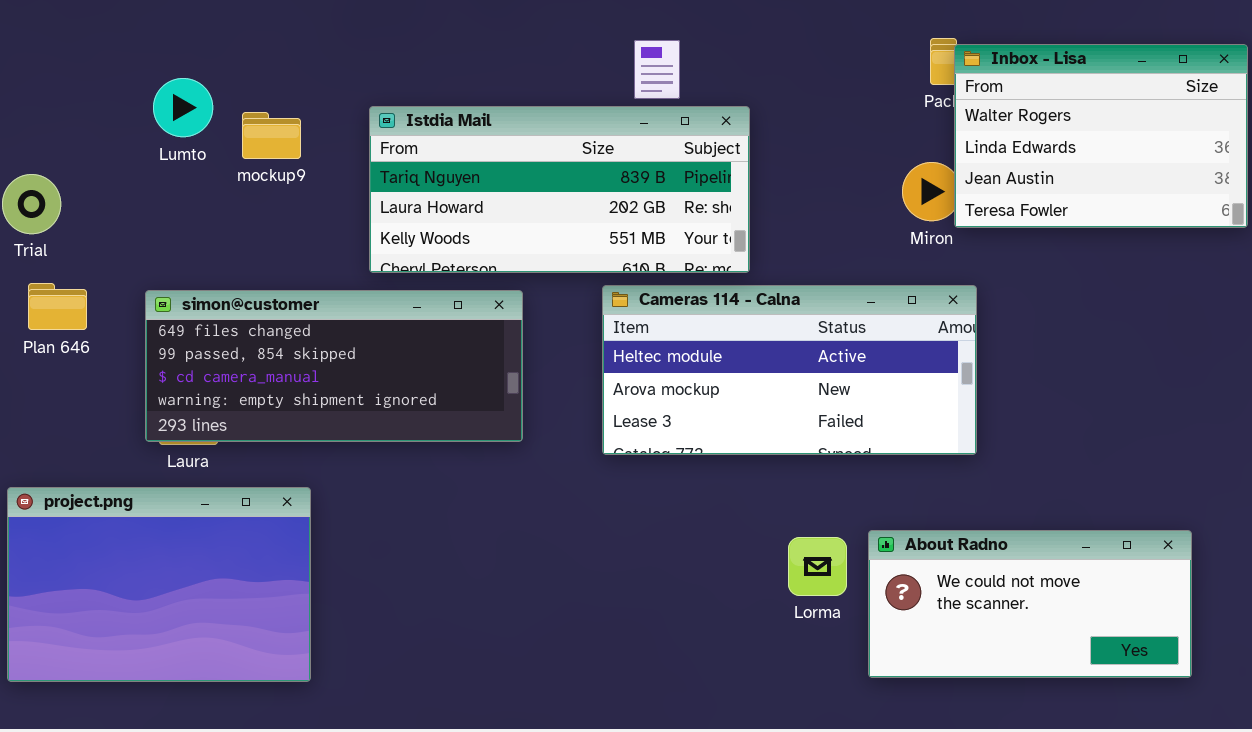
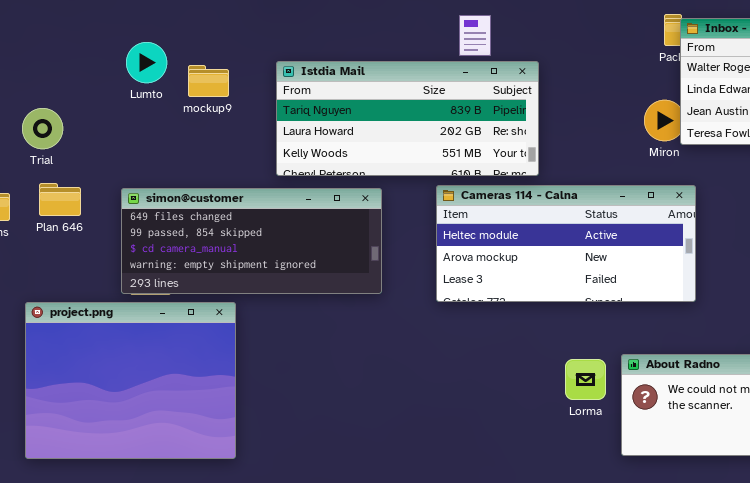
project.png: [7,487,311,682] -> [25,302,236,459], resized

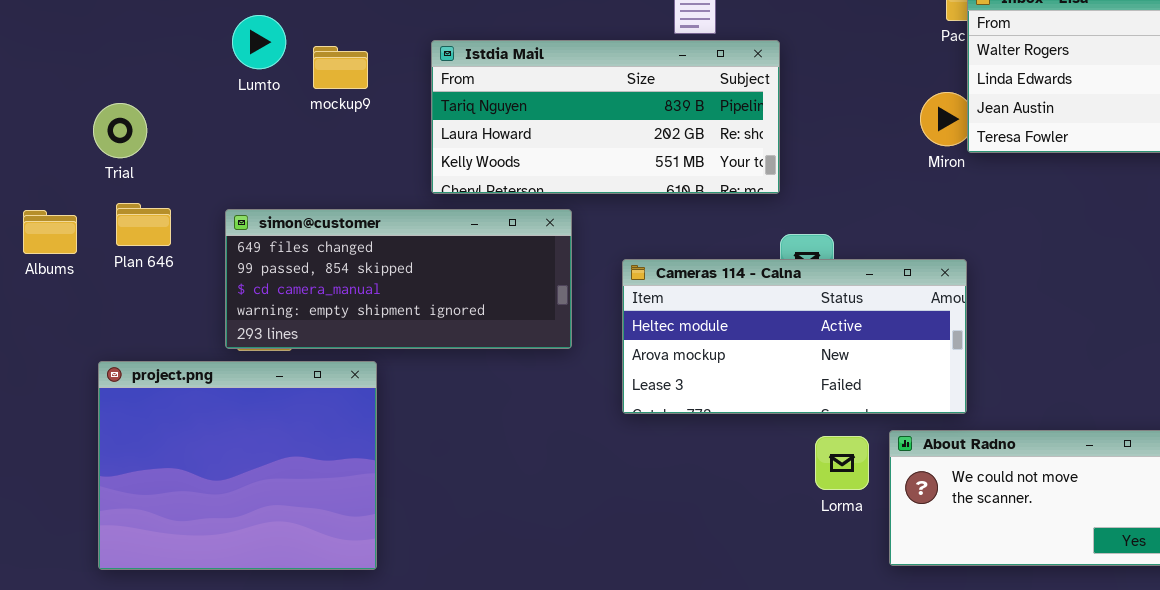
Cameras 114 - Calna: [436,185,696,302] -> [622,259,967,414], moved

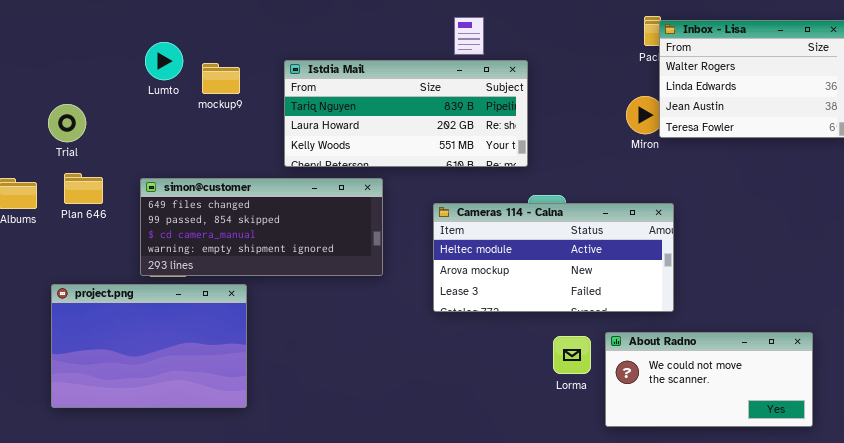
Cameras 114 - Calna: [622,259,967,414] -> [433,203,674,312], moved
project.png: [98,361,377,570] -> [51,284,247,408], resized

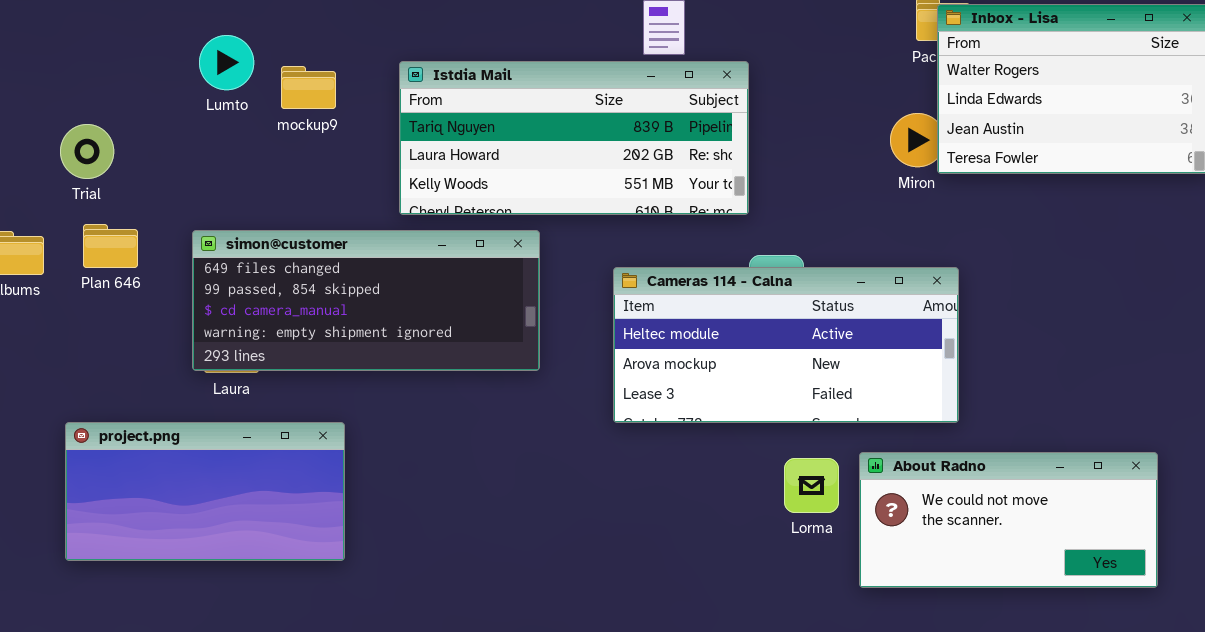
project.png: [51,284,247,408] -> [65,422,345,561], resized

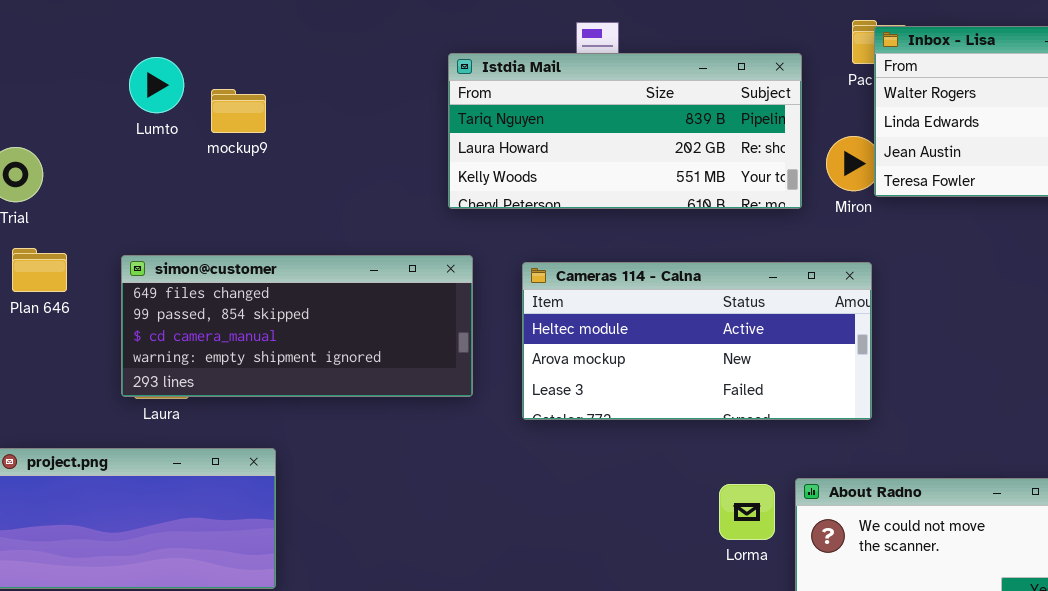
Istdia Mail: [399,61,749,215] -> [448,53,802,209], moved
Cameras 114 - Calna: [613,267,959,423] -> [522,262,872,420], moved

